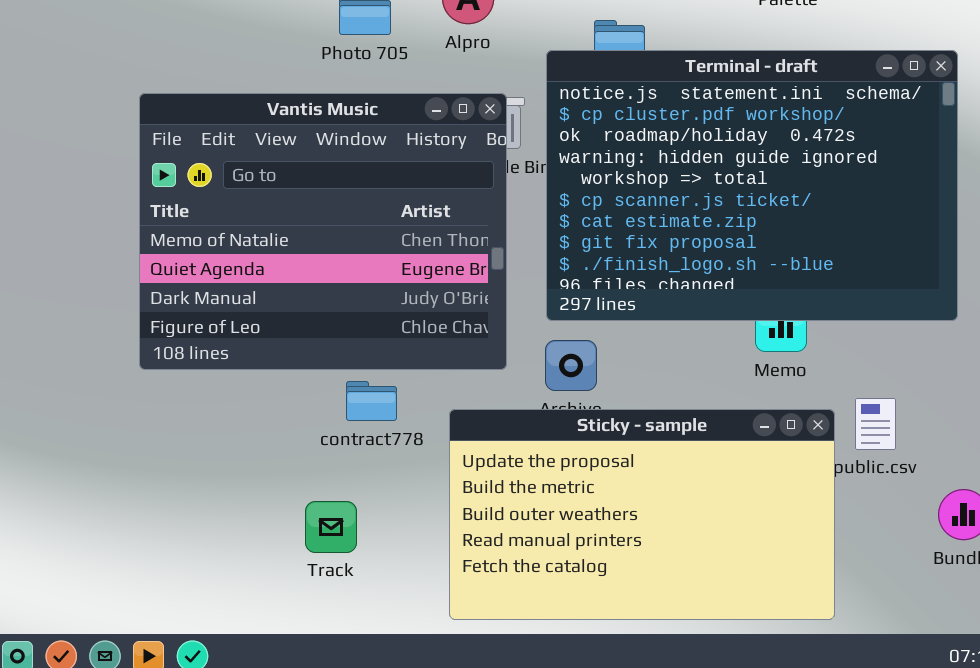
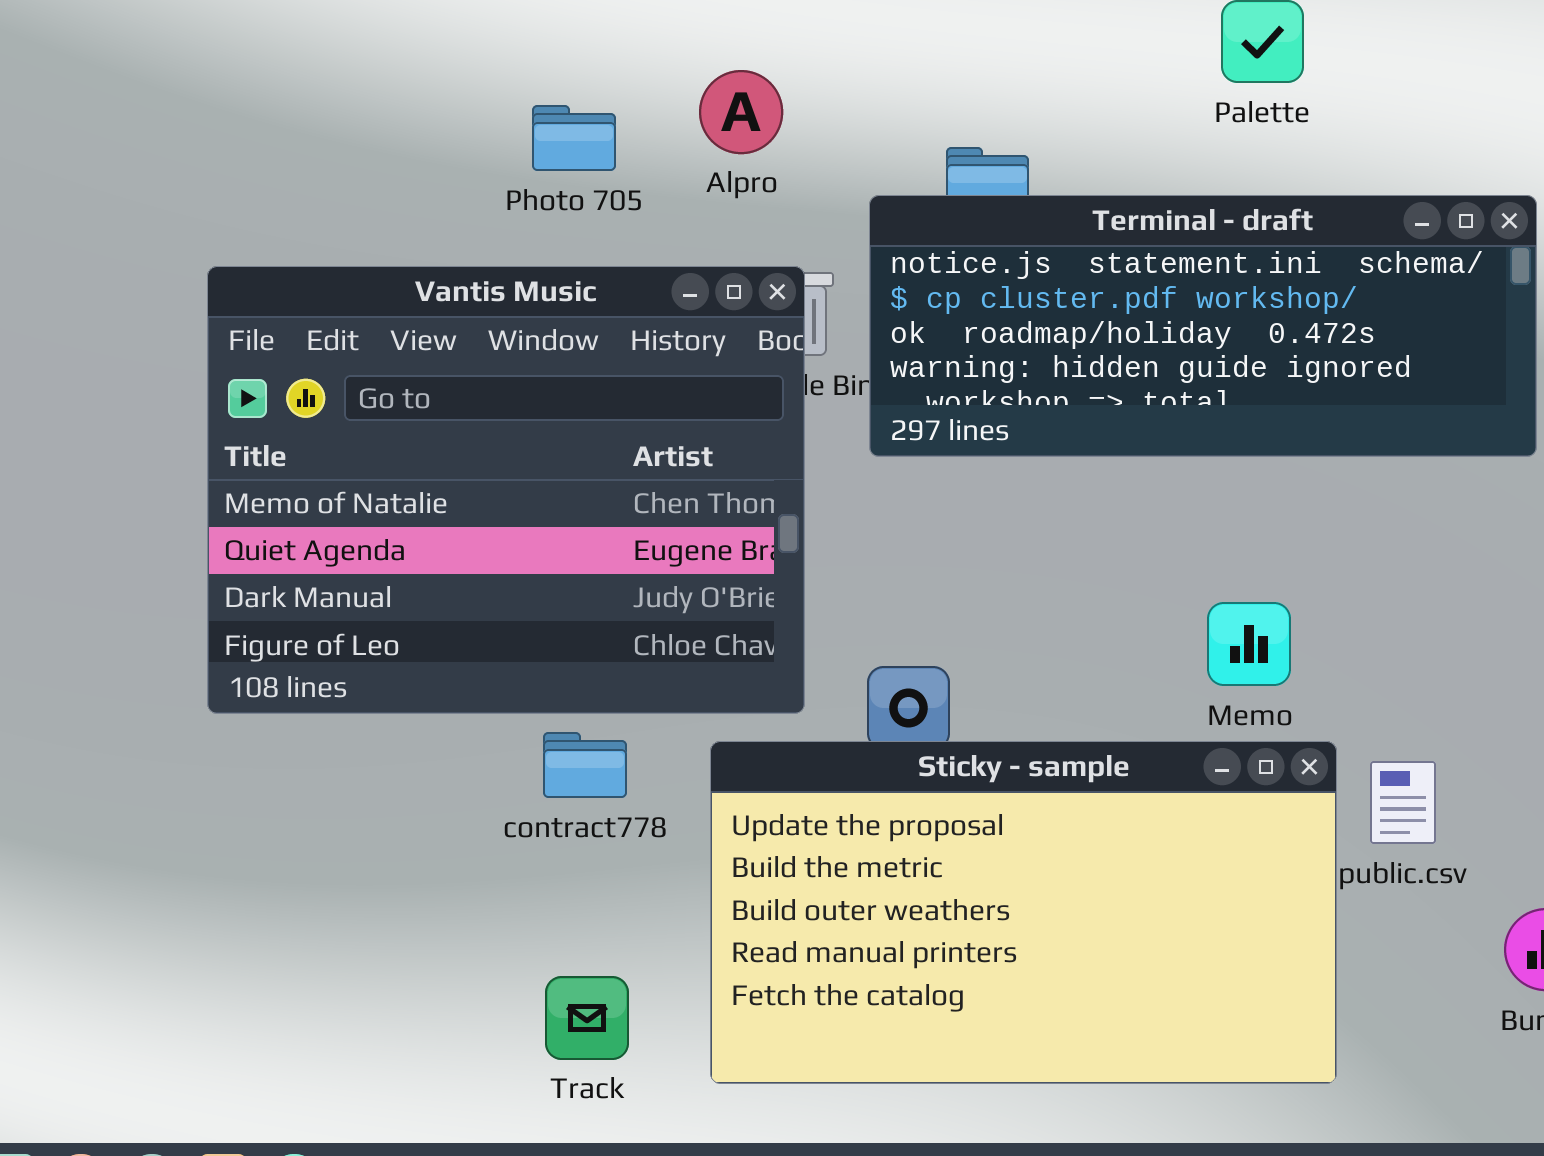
Terminal - draft: [546,50,958,321] -> [869,195,1537,457], resized
Sticky - sample: [449,409,835,620] -> [710,741,1337,1084], moved
Track: [305,501,357,553] -> [545,976,629,1060], moved

